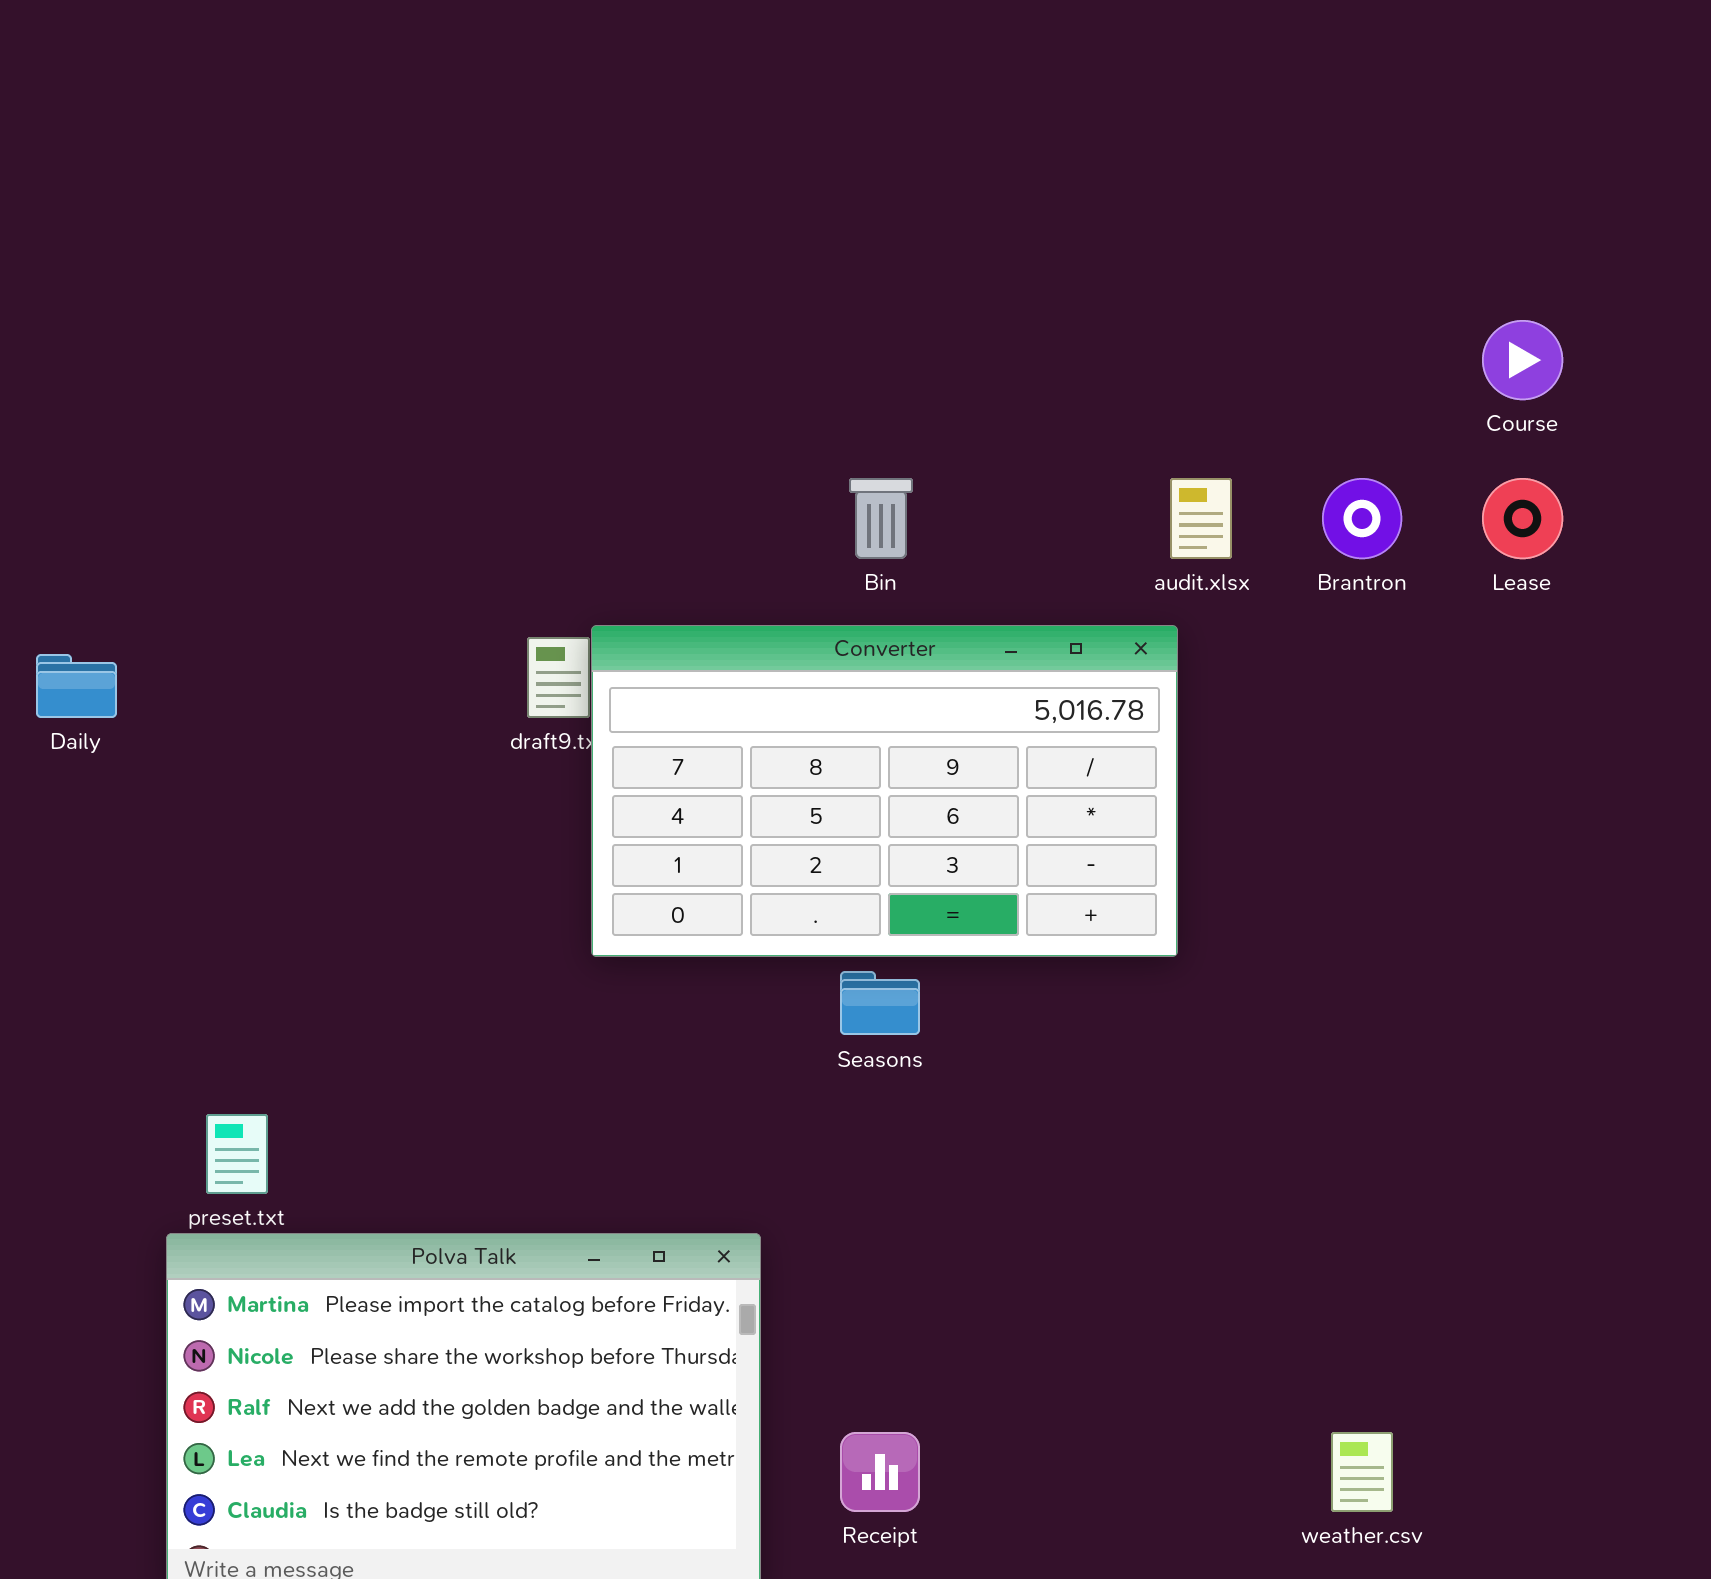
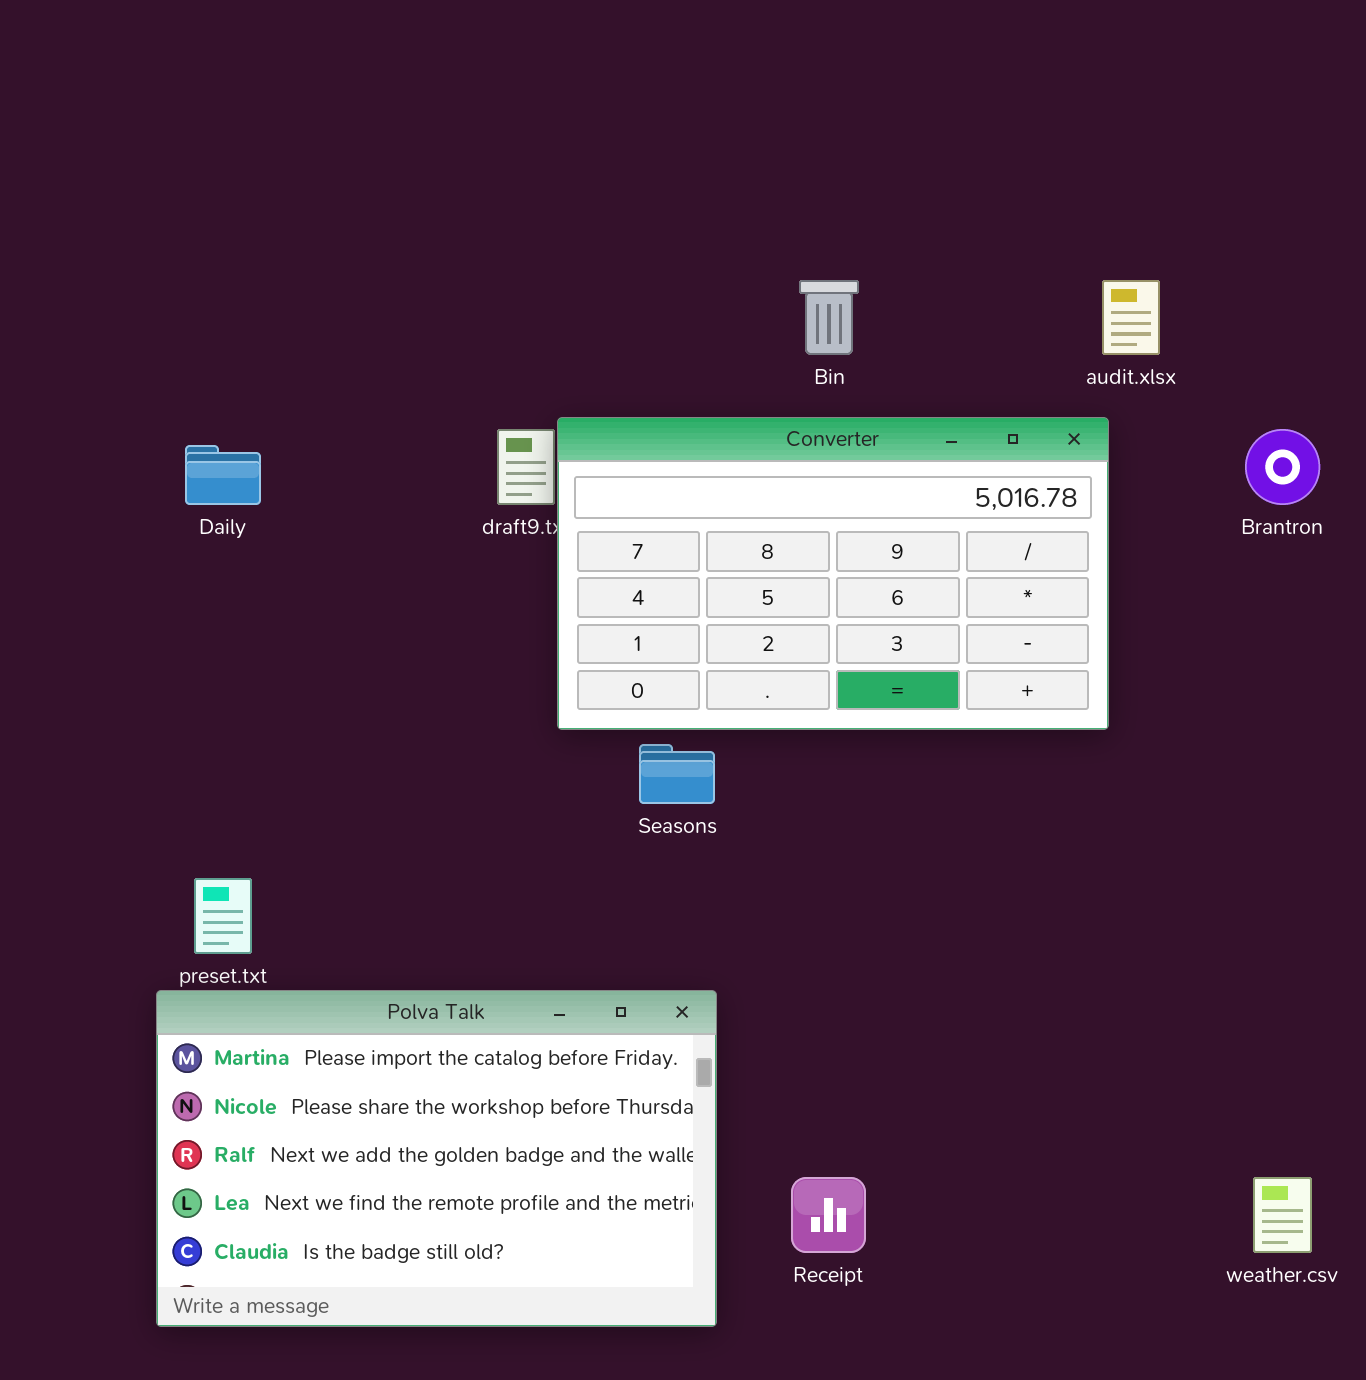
Brantron: [1322,478,1402,559] -> [1245,429,1320,505], moved
Daily: [36,654,117,718] -> [185,445,261,505], moved
Seasons: [840,971,920,1035] -> [639,744,715,804], moved

